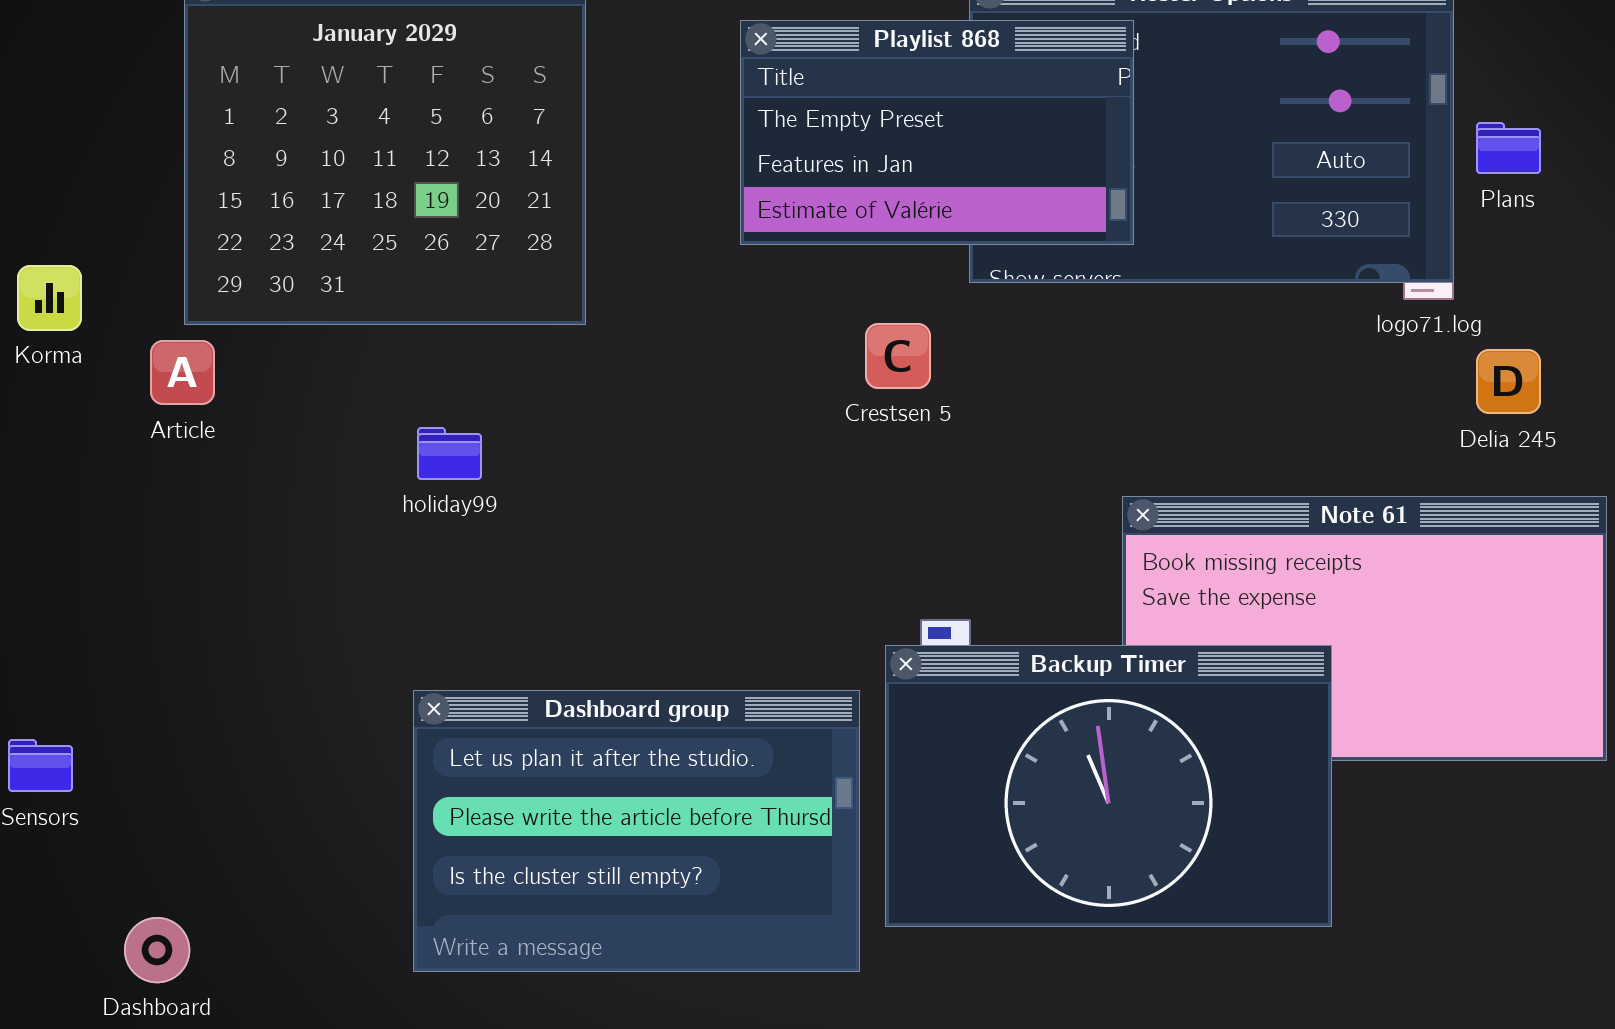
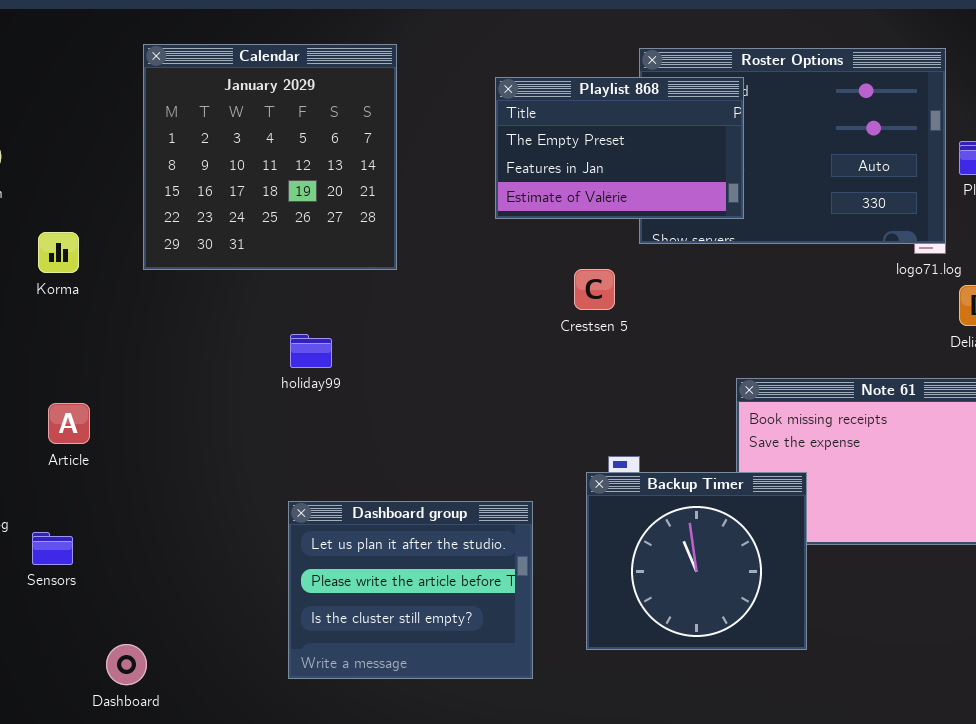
Article: [150,340,215,405] -> [48,403,90,444], moved
Backup Timer: [885,645,1332,927] -> [586,472,807,650], resized
Dashboard group: [413,690,860,972] -> [288,501,533,679], resized

